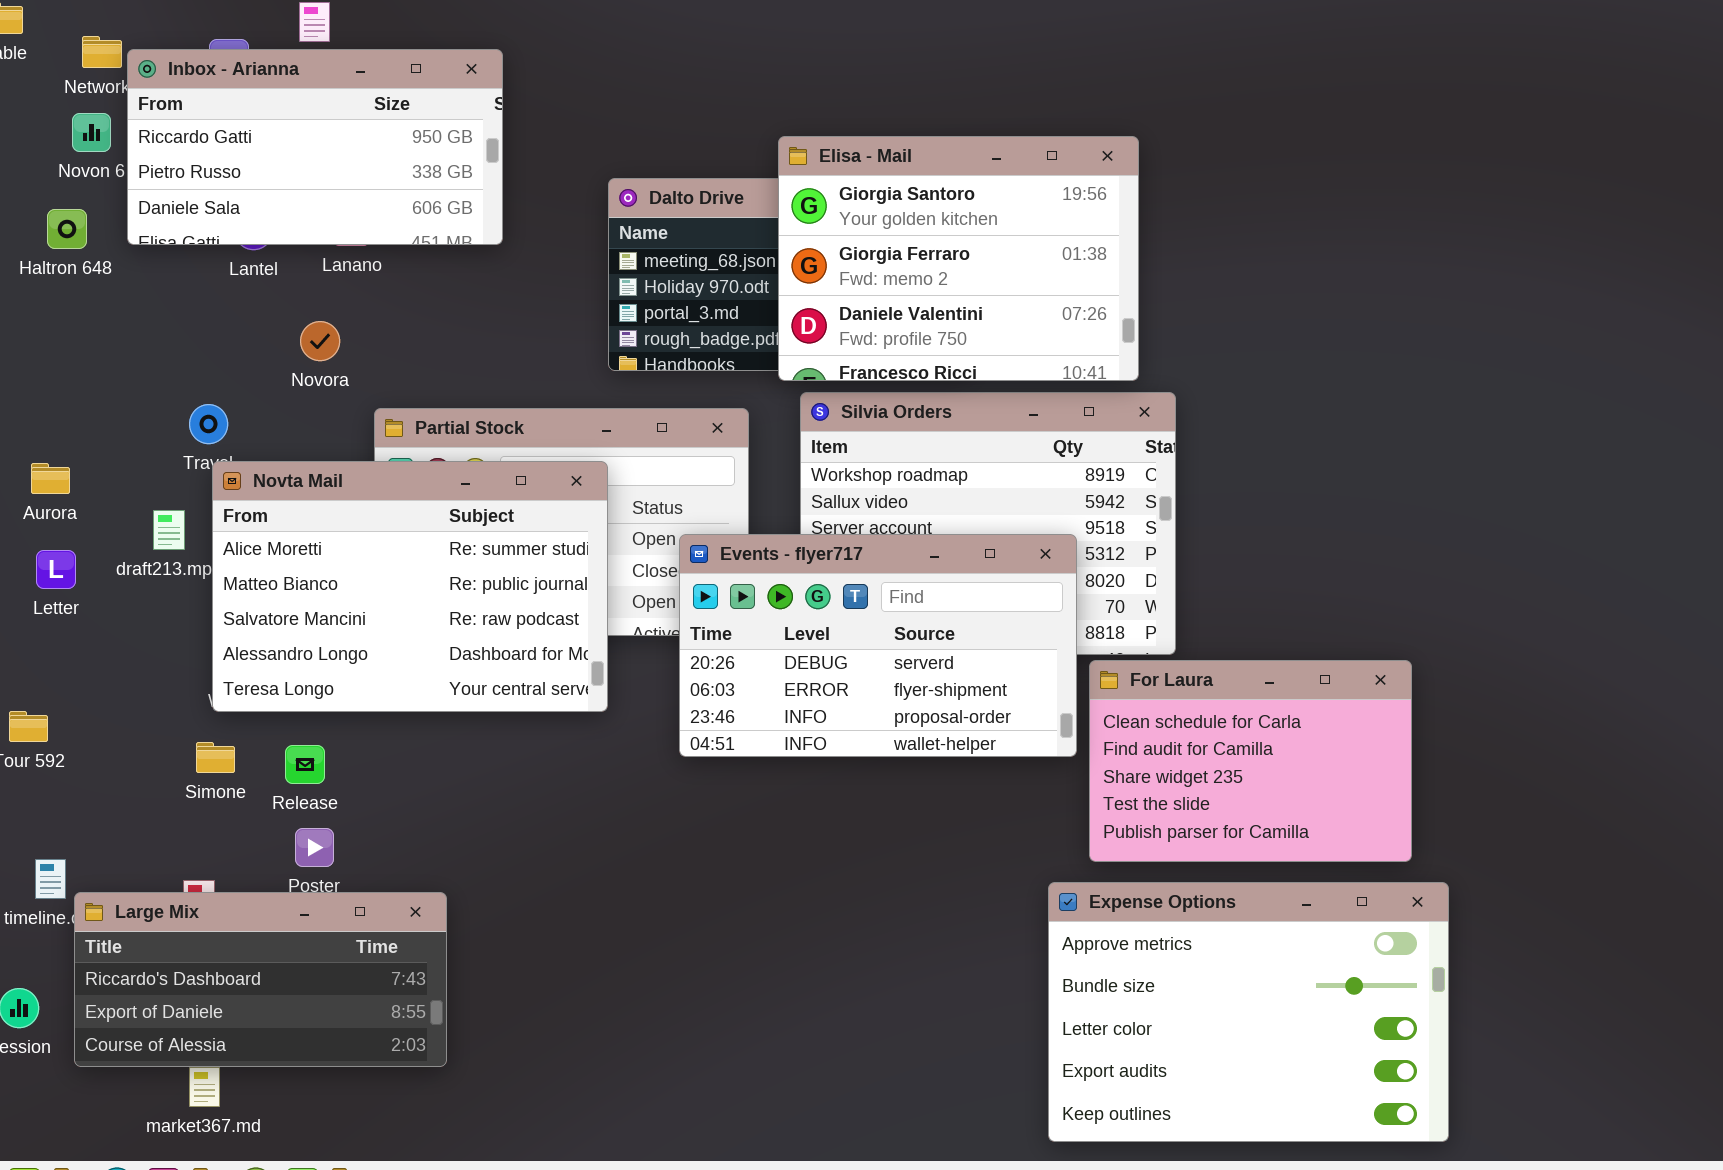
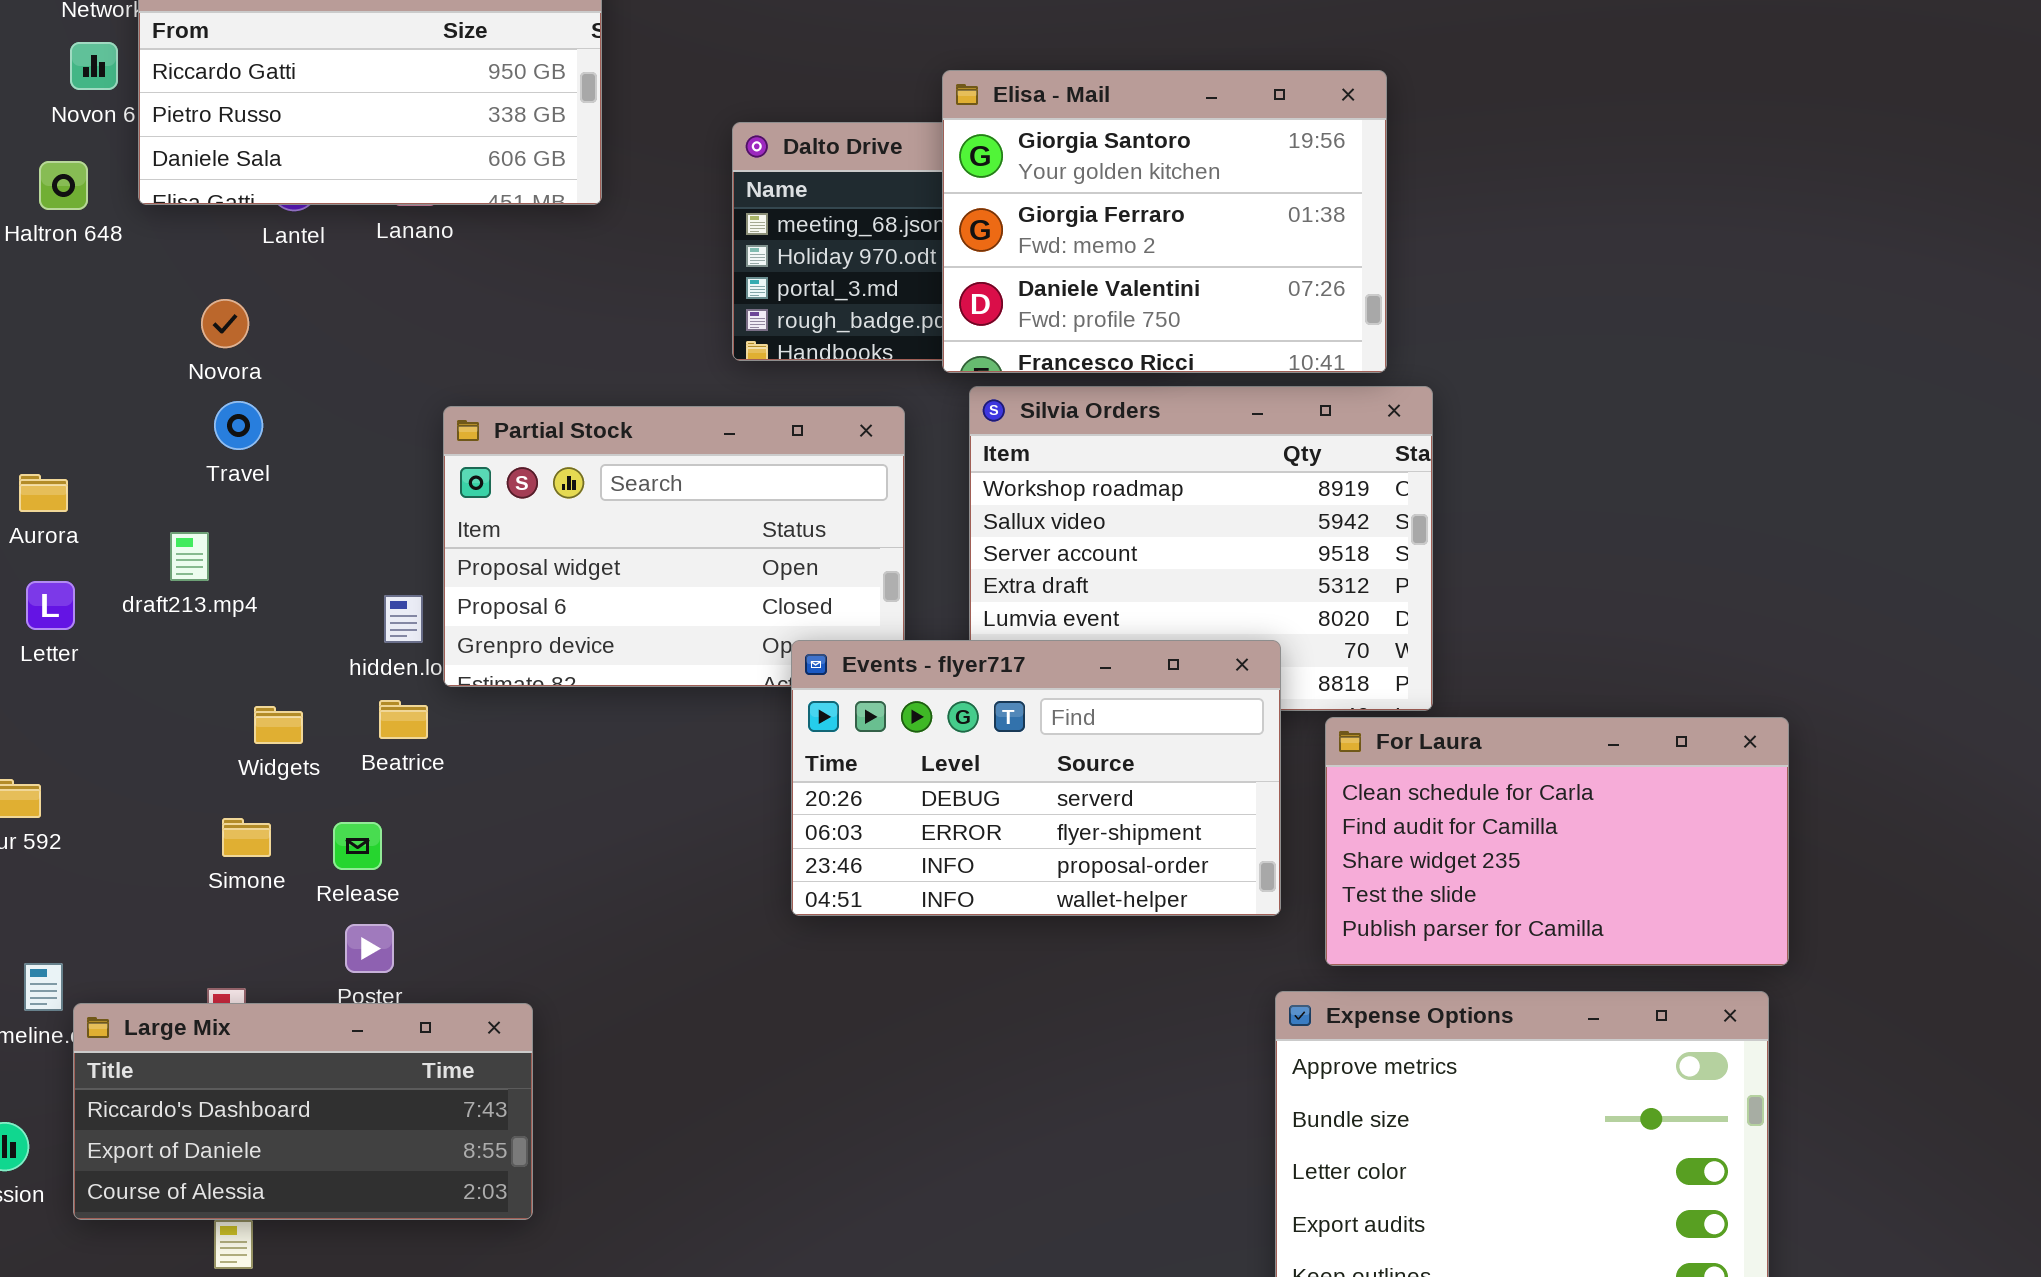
Novora: [300,321,340,361] -> [201,299,249,348], moved
Novta Mail: [212,461,608,712] -> none, closed
Events - flyer717: [679,534,1077,757] -> [791,640,1281,916], moved
For Laura: [1089,660,1412,862] -> [1325,717,1789,966], resized

